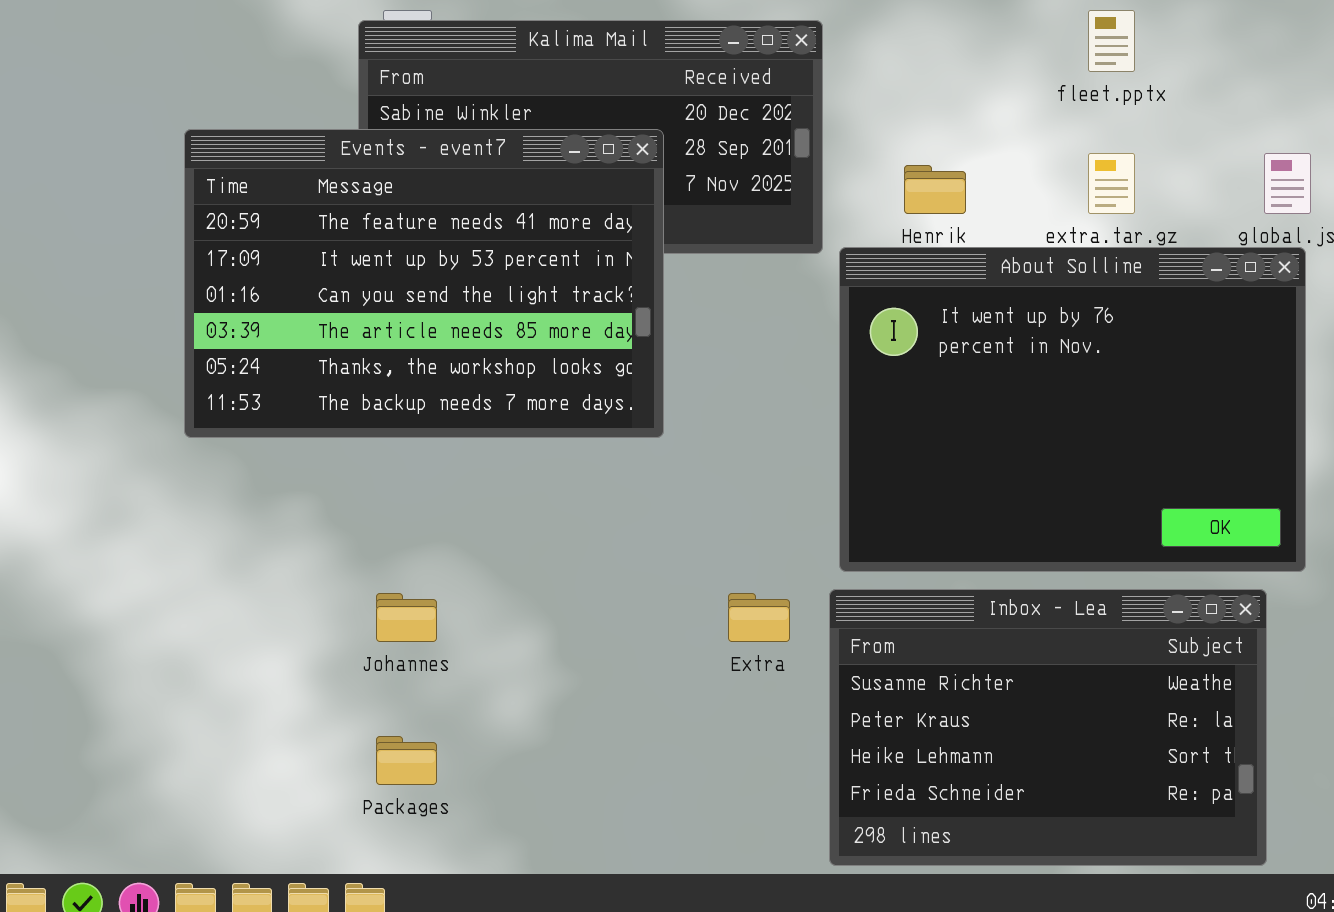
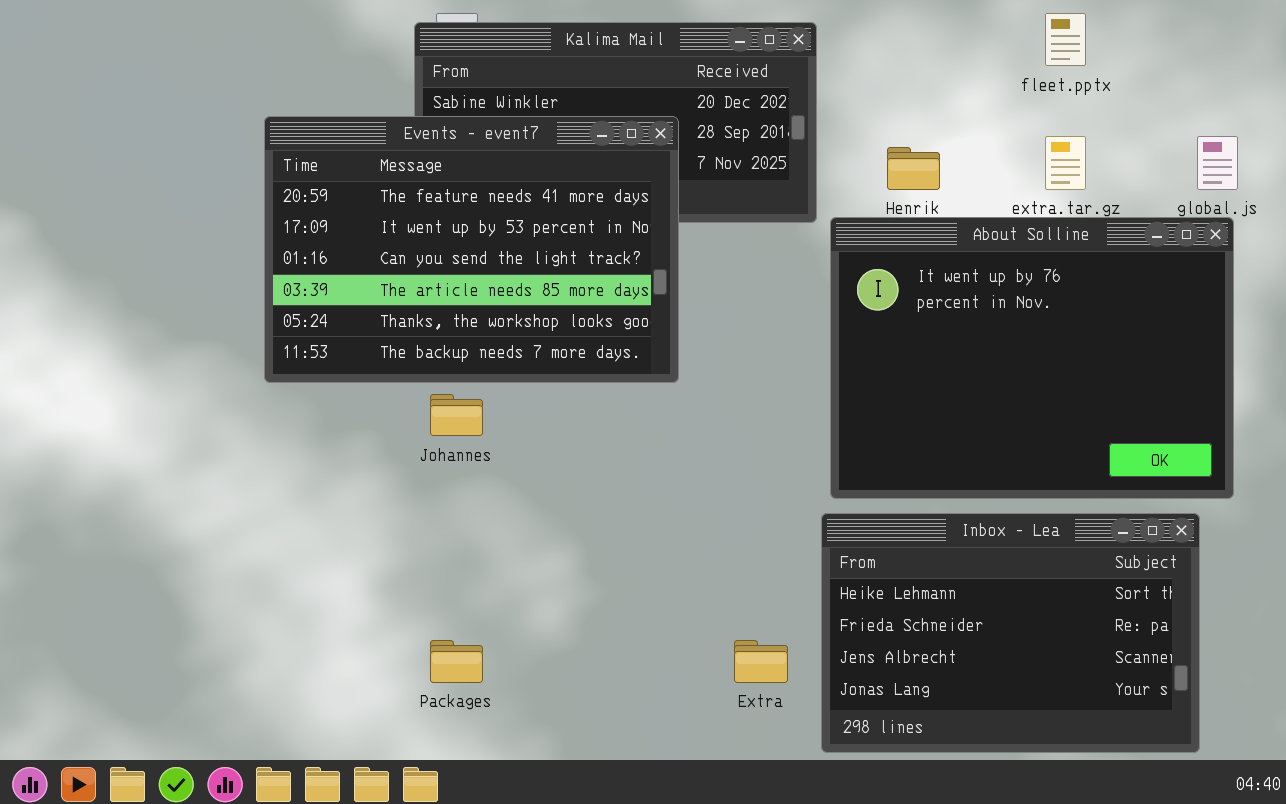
Inbox - Lea: [829,589,1267,866] -> [821,513,1200,753], scrolled down 2 rows
Johannes: [376,593,437,642] -> [430,394,483,436], moved
Extra: [728,593,790,642] -> [734,640,788,683], moved

